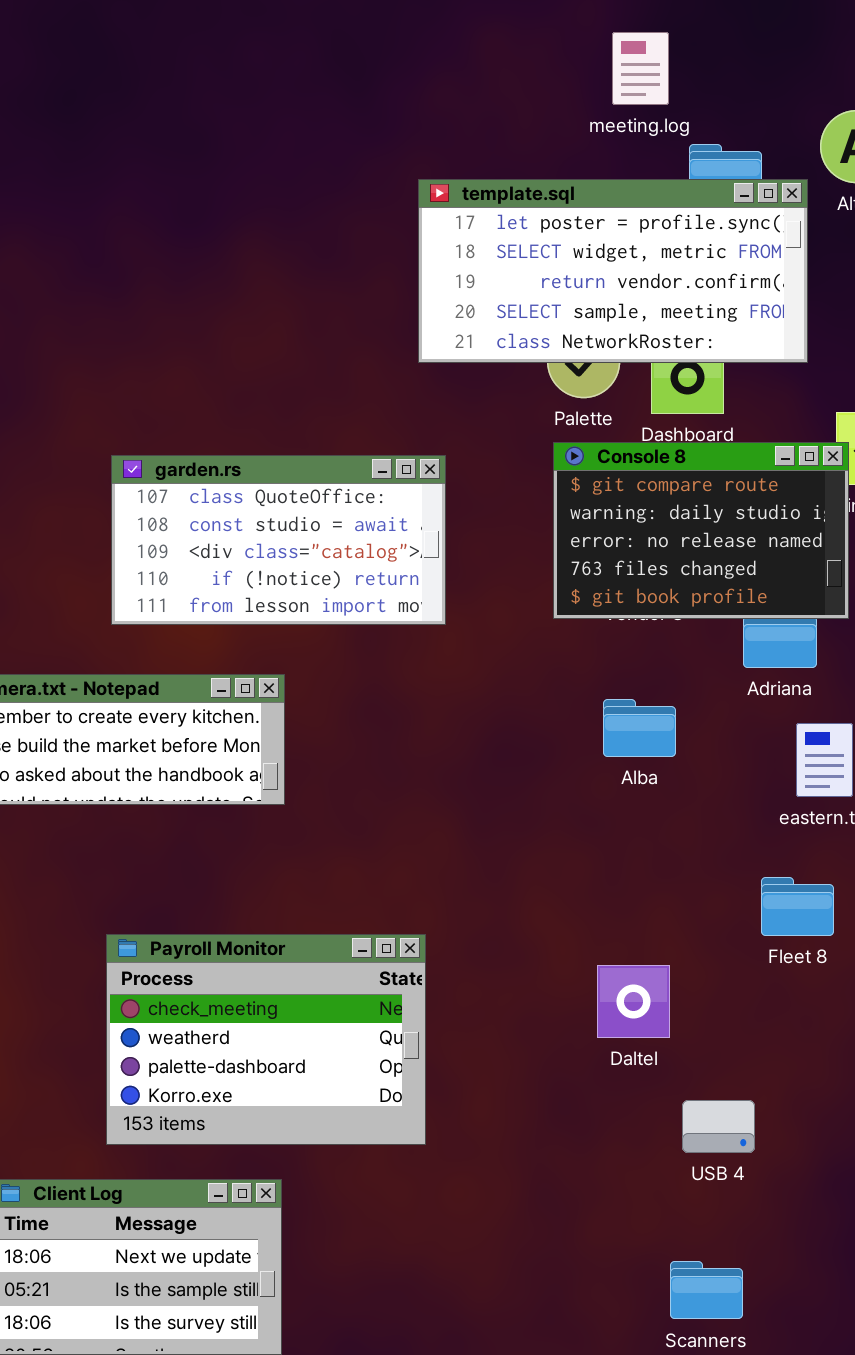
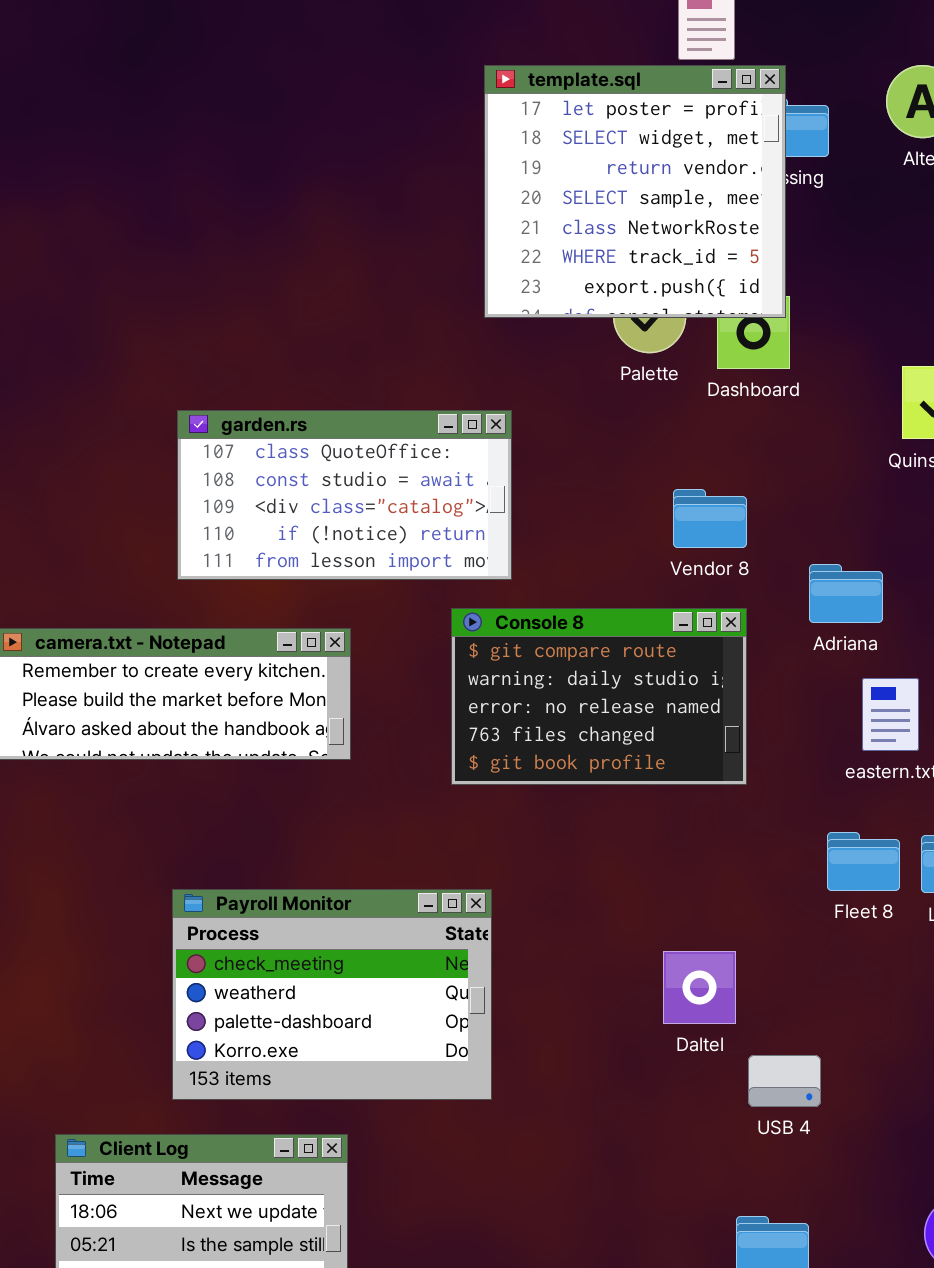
template.sql: [418,179,808,363] -> [484,65,786,318], resized
Console 8: [553,442,849,619] -> [451,608,747,785], moved
Daltel: [597,965,670,1038] -> [663,951,736,1024], moved

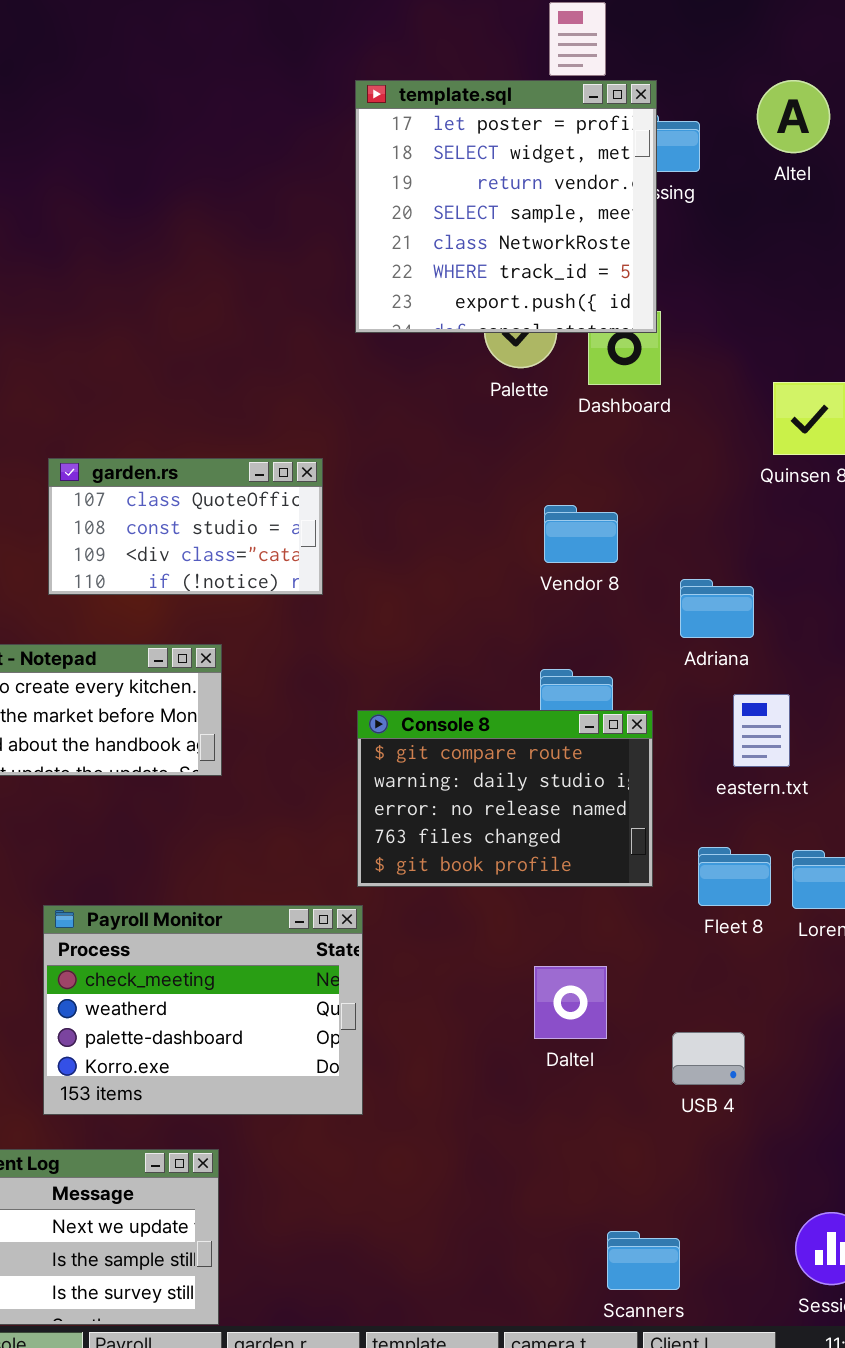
garden.rs: [177,410,512,580] -> [48,458,323,595], resized
Console 8: [451,608,747,785] -> [357,710,653,887], moved
USB 4: [748,1055,821,1107] -> [672,1032,745,1085], moved

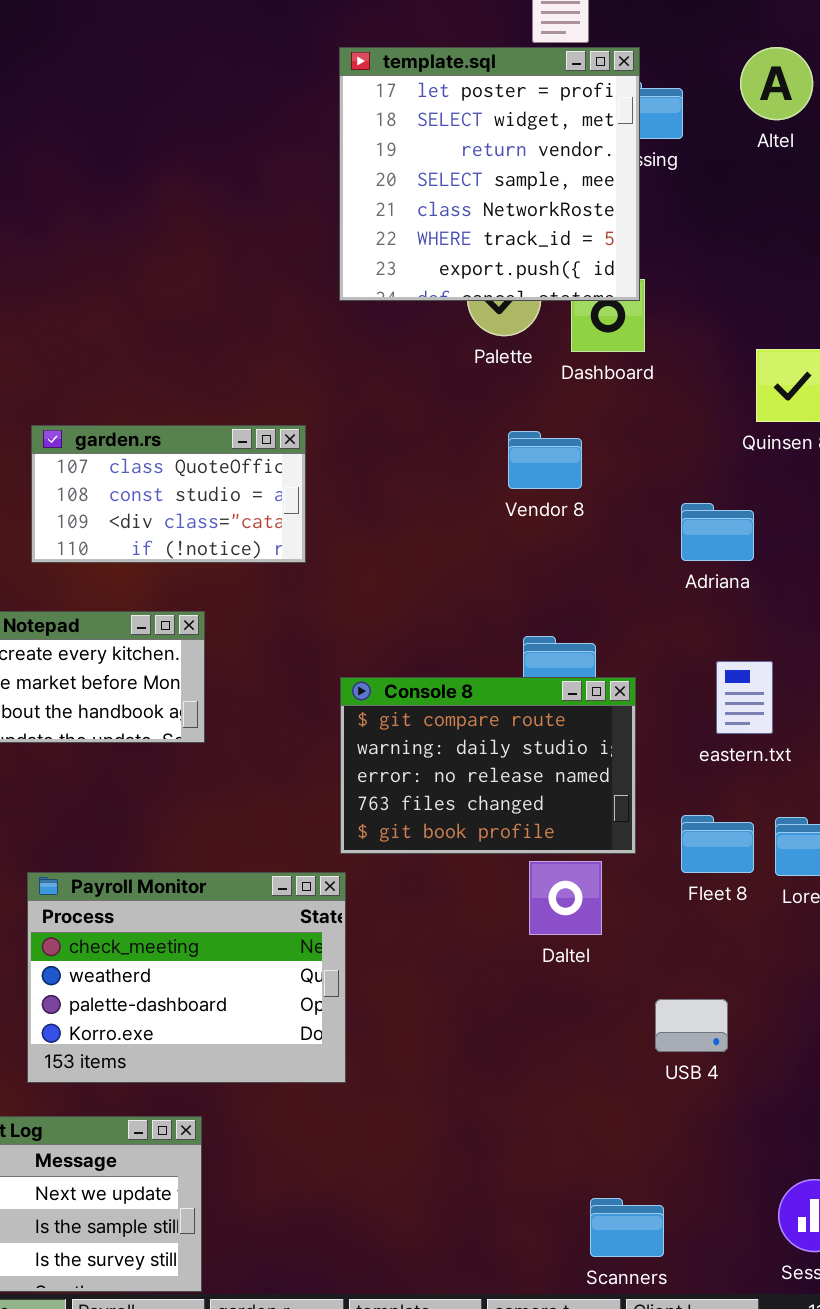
Vendor 8: [544,505,618,563] -> [508,431,582,489], moved
Adriana: [680,579,754,638] -> [681,503,754,561], moved
Daltel: [534,966,607,1039] -> [529,861,602,935], moved

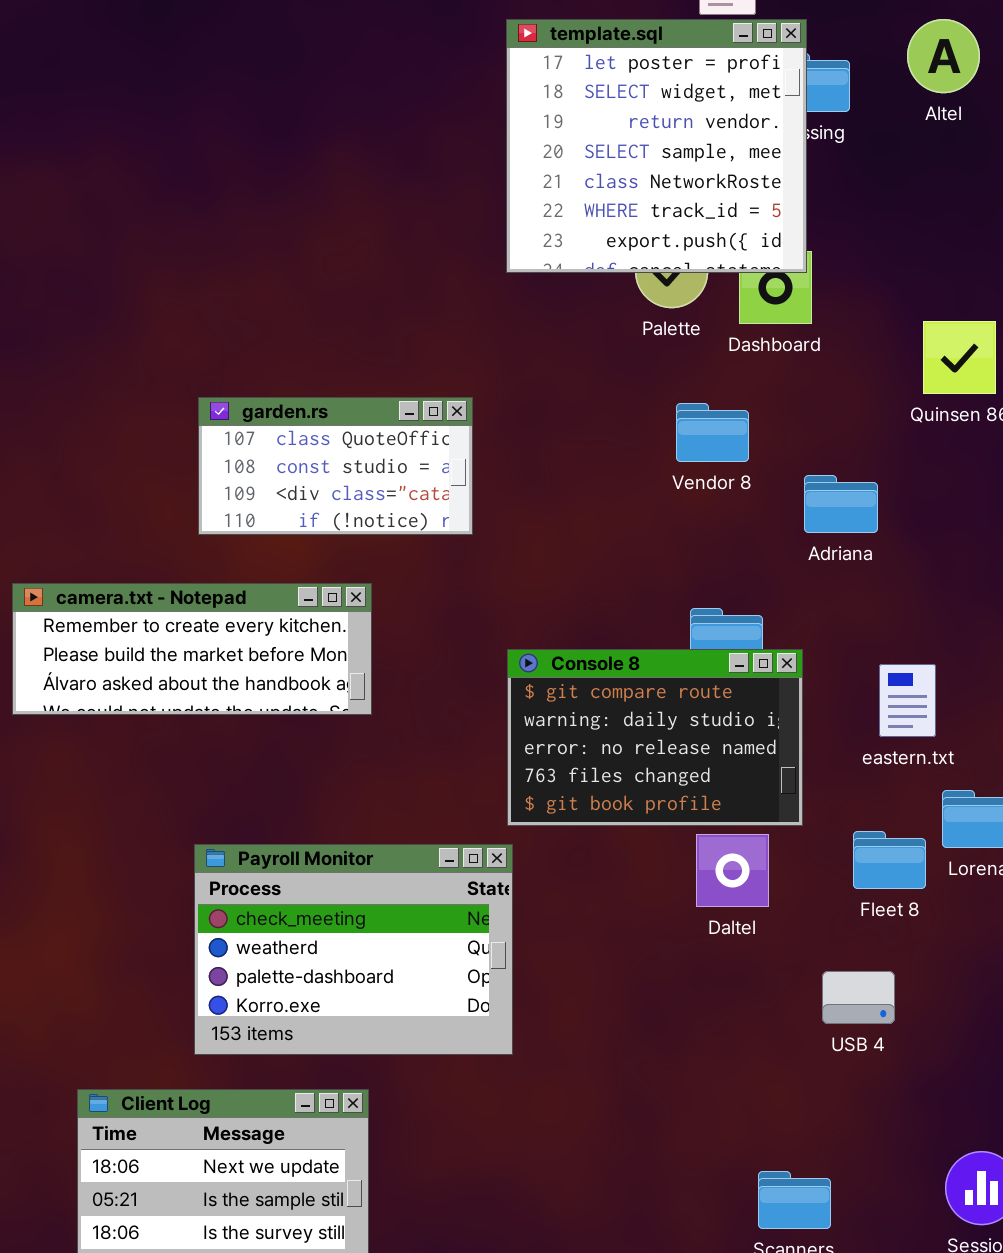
Adriana: [681,503,754,561] -> [804,475,878,533], moved
eastern.txt: [716,661,773,734] -> [879,664,936,737], moved
Fleet 8: [681,815,754,873] -> [853,831,926,889], moved

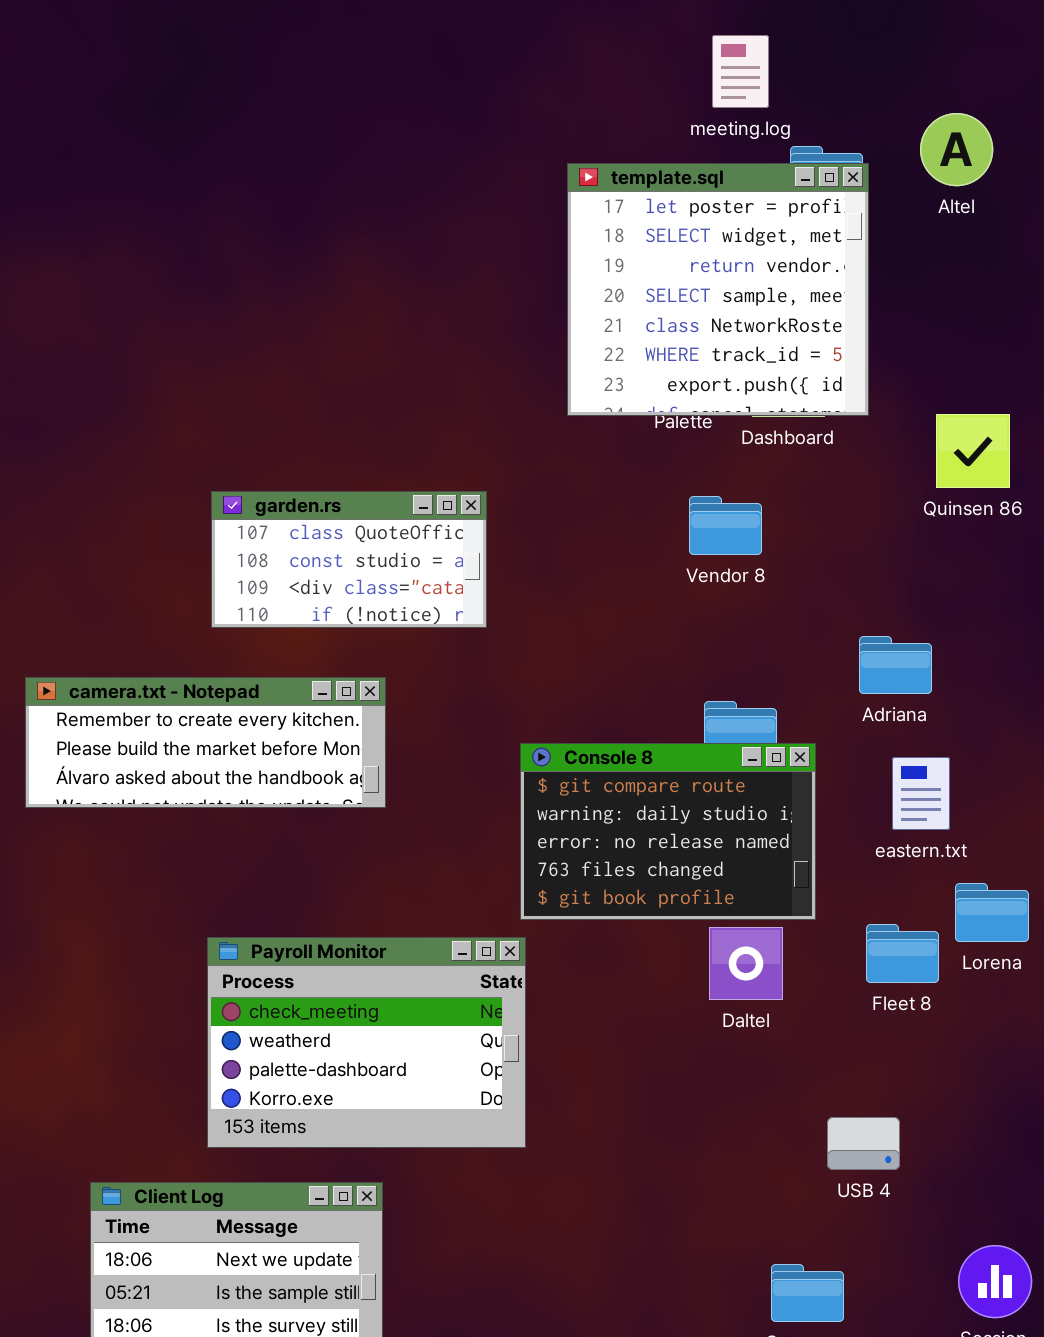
template.sql: [506,19,807,273] -> [567,163,869,416], moved
Adriana: [804,475,878,533] -> [859,636,932,694], moved
USB 4: [822,971,895,1024] -> [827,1117,900,1170], moved

